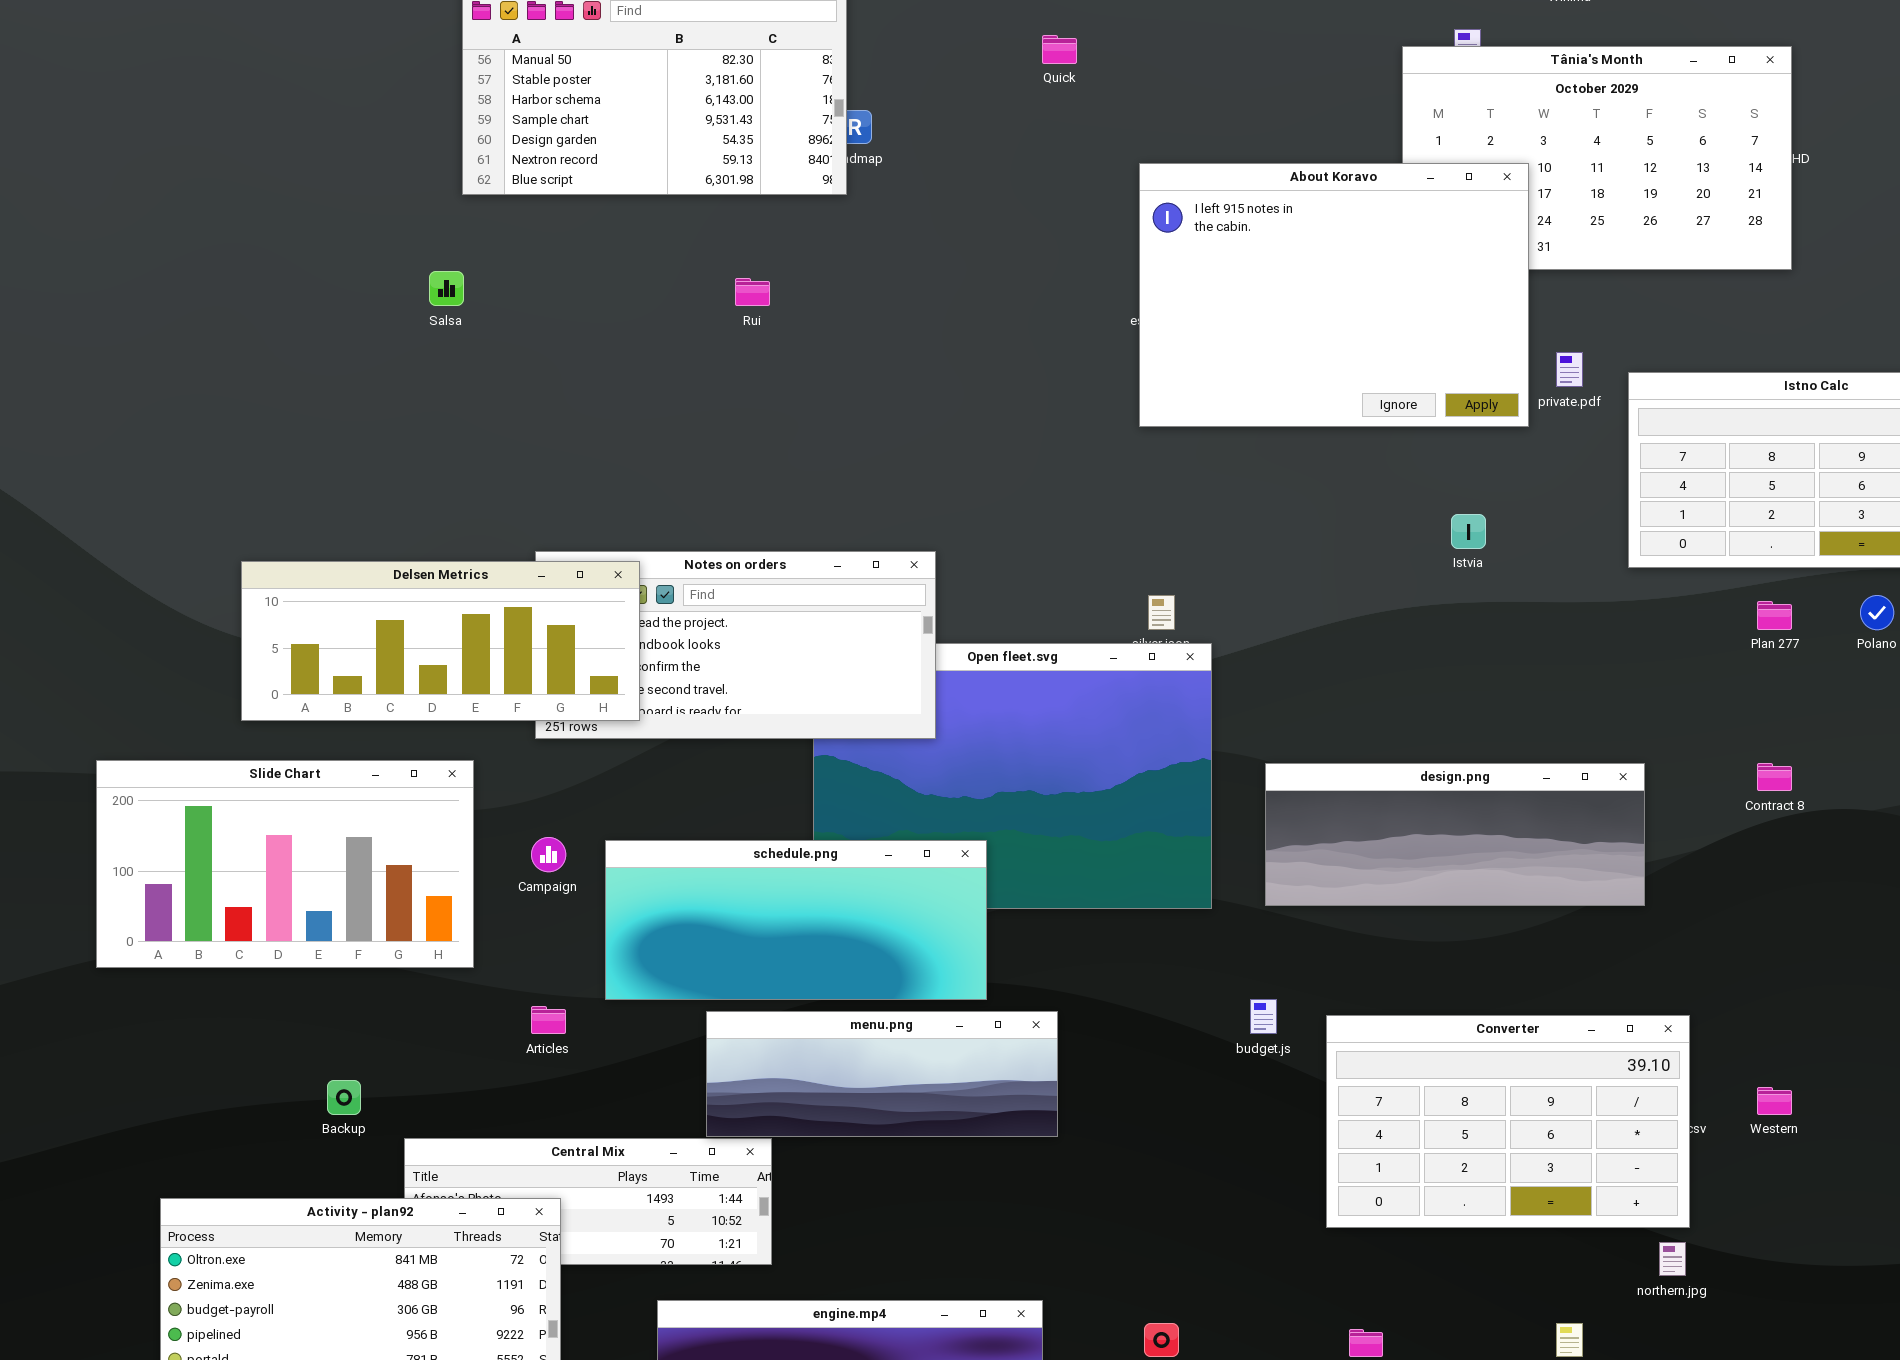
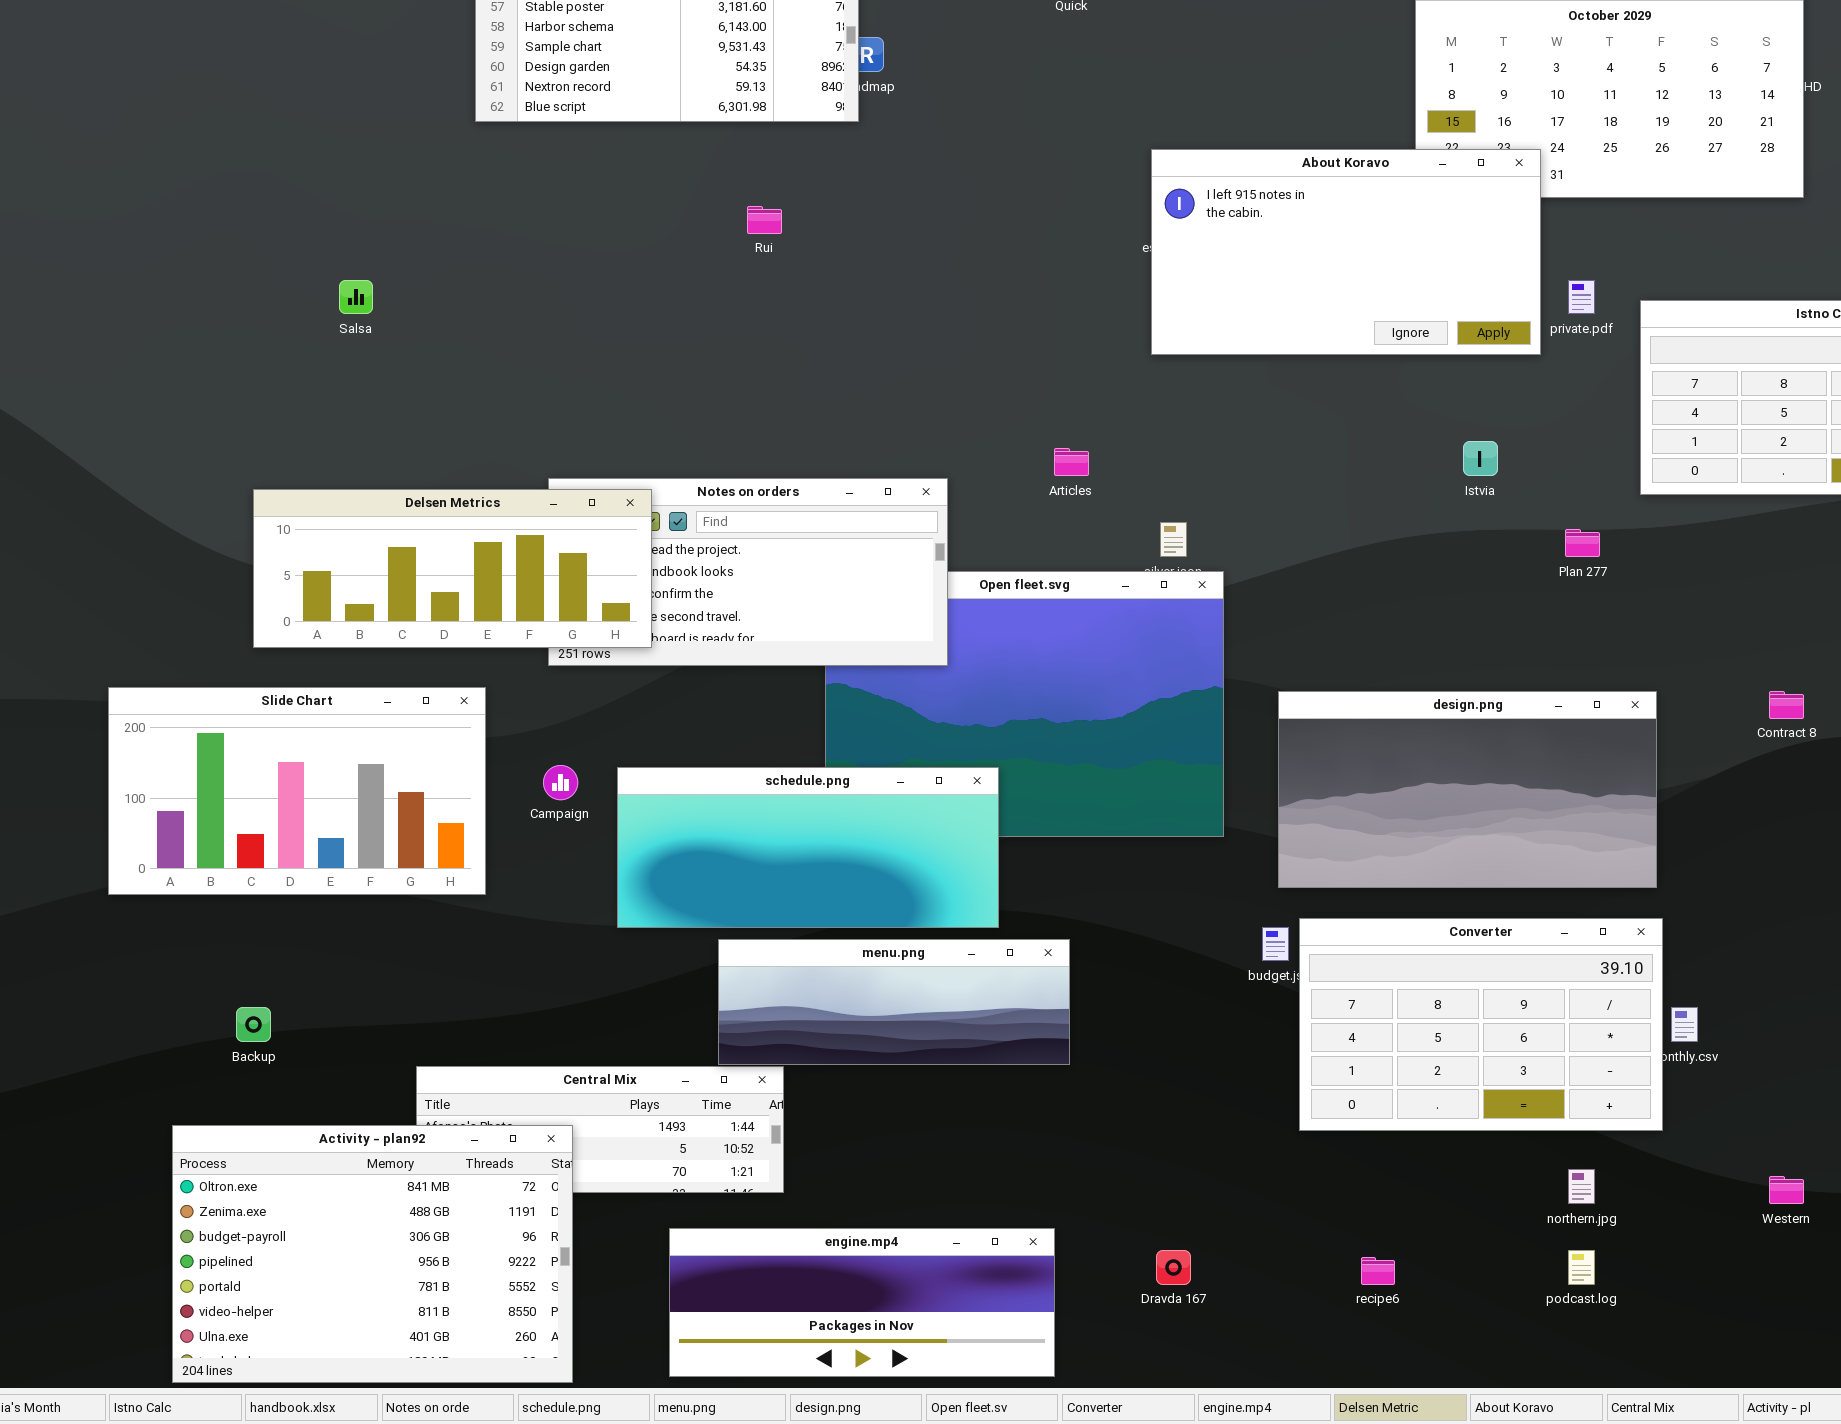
About Koravo: [1139,163,1529,427] -> [1151,149,1541,355], resized
Salsa: [429,271,464,306] -> [339,280,373,314], moved
Plan 277: [1757,601,1792,630] -> [1565,529,1600,557], moved
design.png: [1265,763,1645,906] -> [1278,691,1657,888], resized
Articles: [531,1006,566,1034] -> [1054,448,1089,476], moved
Converter: [1326,1015,1690,1228] -> [1299,918,1663,1131], moved
Backup: [327,1080,361,1115] -> [236,1007,271,1042], moved
Western: [1757,1087,1792,1115] -> [1769,1176,1804,1204], moved
northern.jpg: [1659,1242,1686,1276] -> [1568,1169,1595,1204], moved

